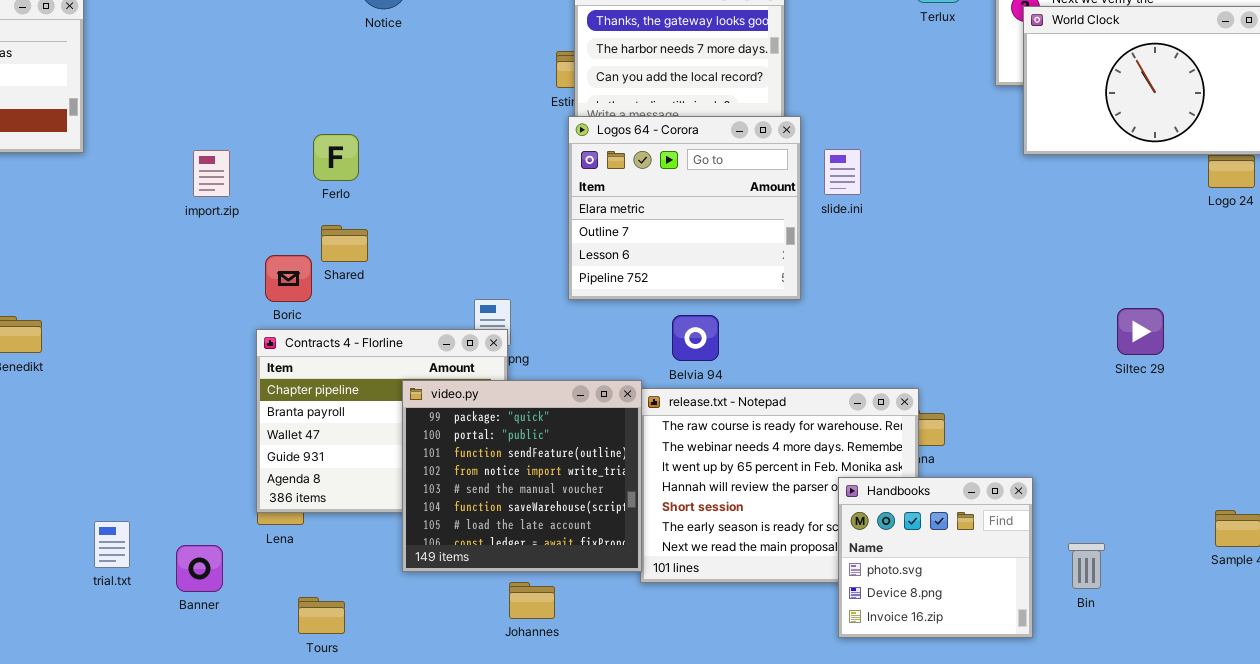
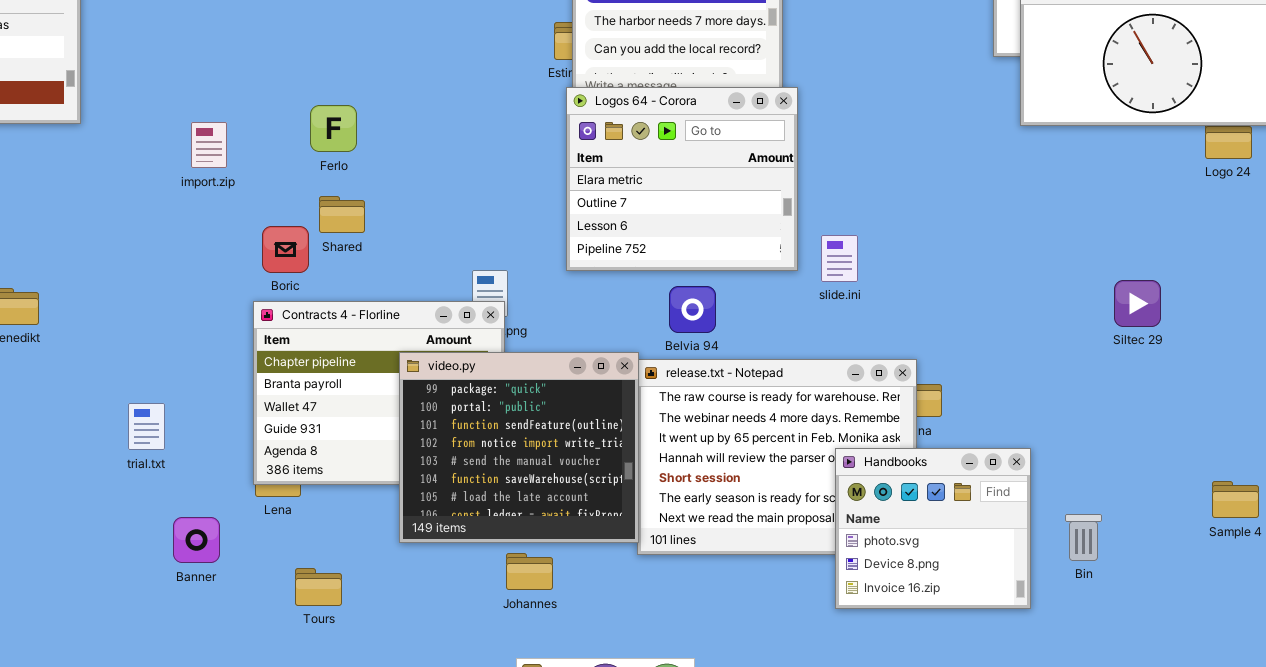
slide.ini: [824,149,861,195] -> [821,235,858,282], moved
trial.txt: [94,521,130,568] -> [128,403,165,450], moved

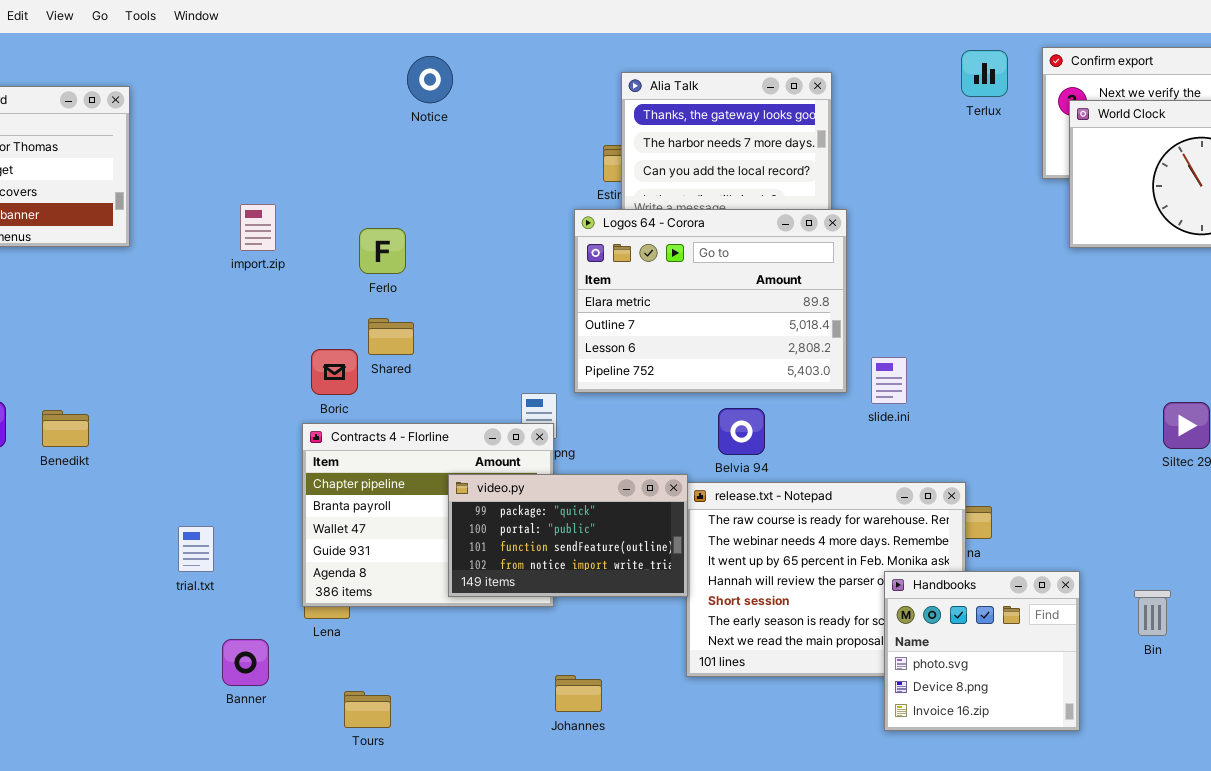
Logos 64 - Corora: [566,87,798,271] -> [574,209,847,393], resized
import.zip: [191,122,227,168] -> [240,204,276,251], moved
video.py: [399,352,639,543] -> [448,474,688,597], resized
Bin: [1065,514,1102,561] -> [1134,590,1171,636], moved

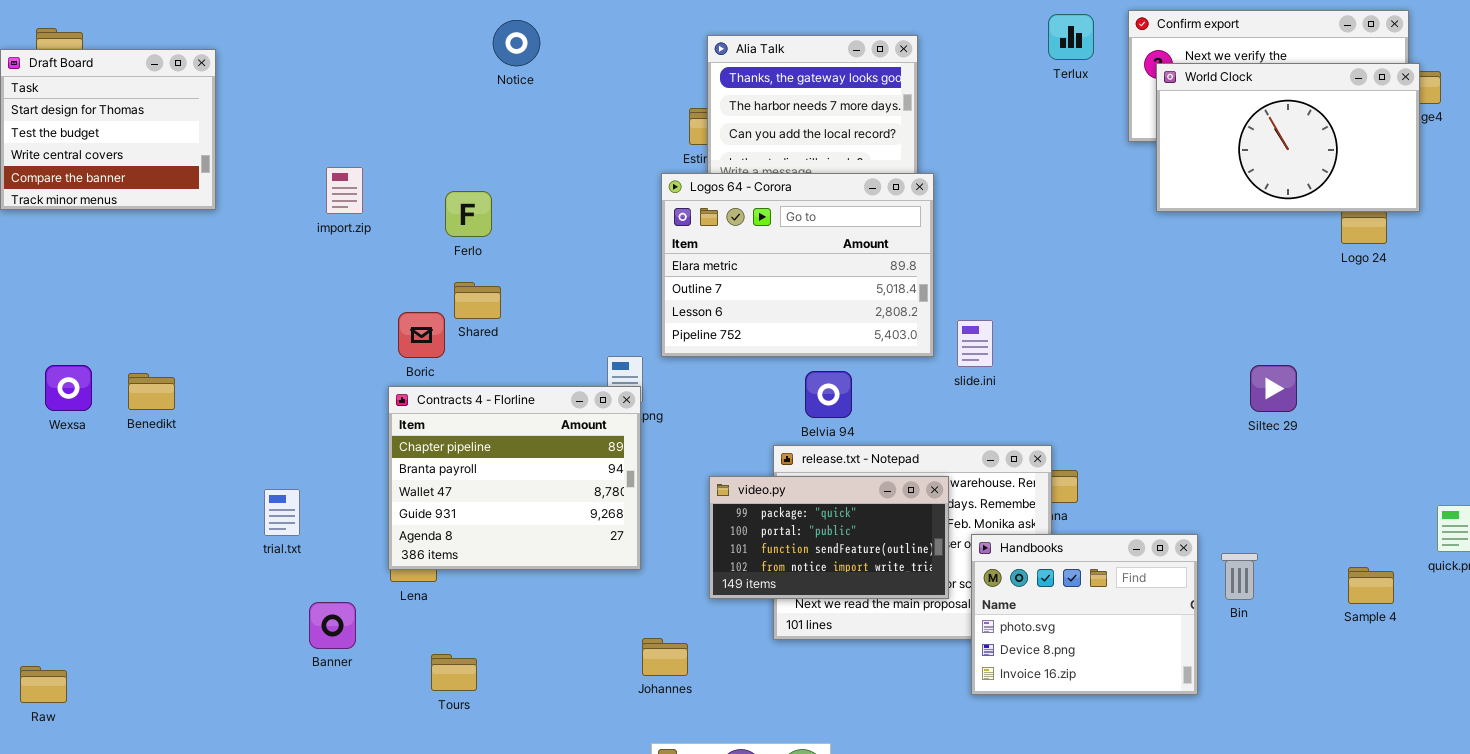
video.py: [448,474,688,597] -> [709,476,949,599], moved
Handbooks: [884,571,1080,731] -> [971,534,1198,695], resized

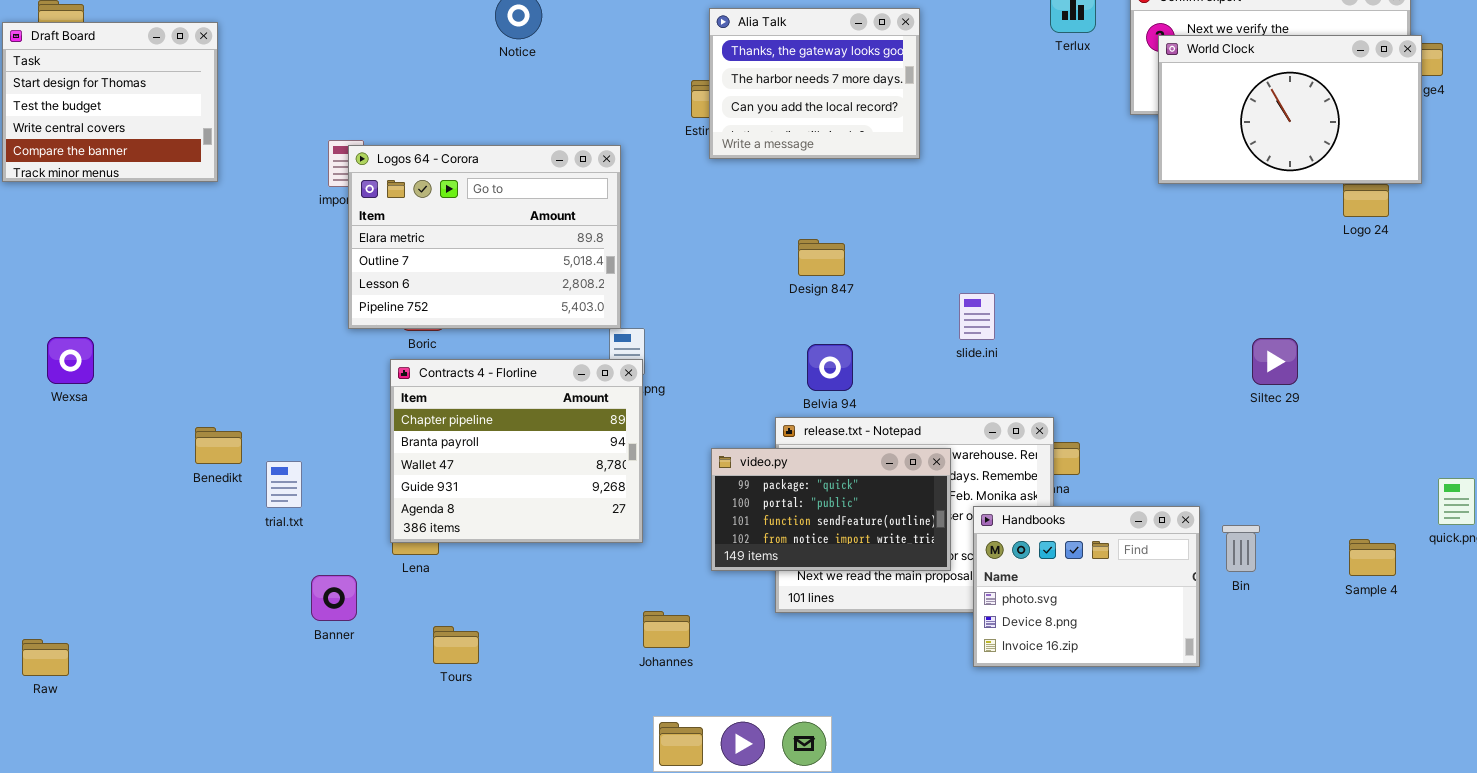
Logos 64 - Corora: [661,173,934,357] -> [348,145,621,329], moved
Benedikt: [128,373,175,410] -> [195,427,242,464], moved

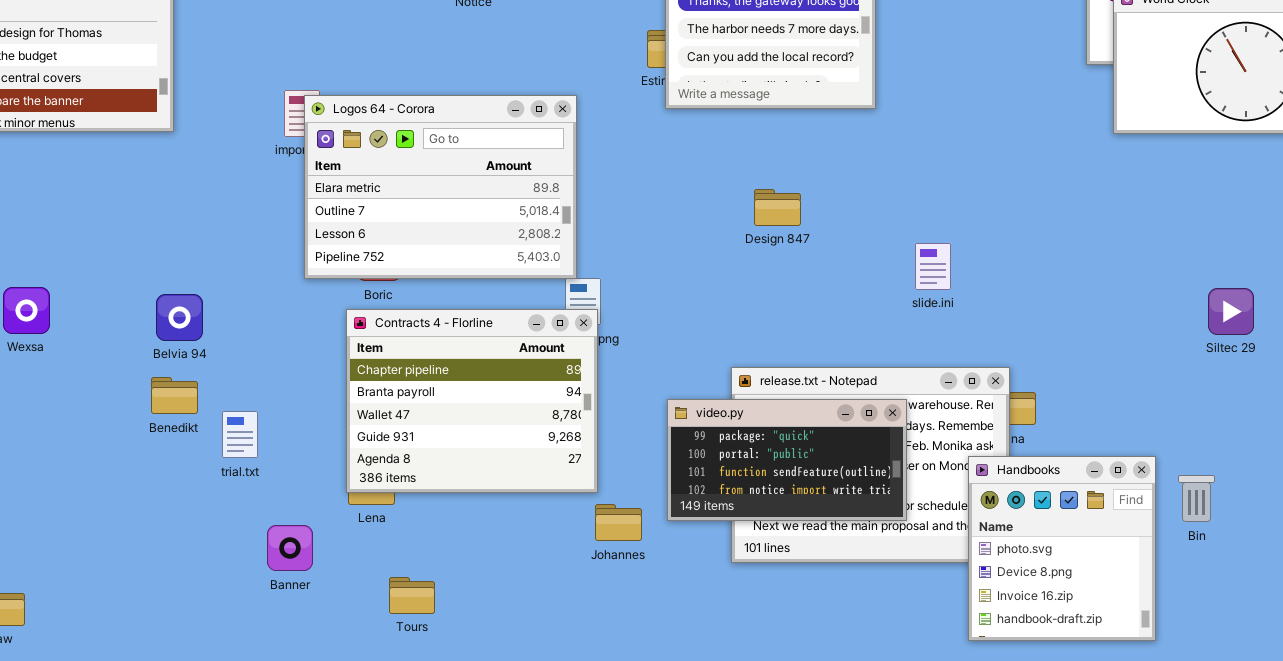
Belvia 94: [807,344,853,391] -> [156,294,203,341], moved
Handbooks: [973,506,1200,667] -> [968,456,1156,641], resized
Johannes: [643,611,690,648] -> [595,504,642,541], moved

